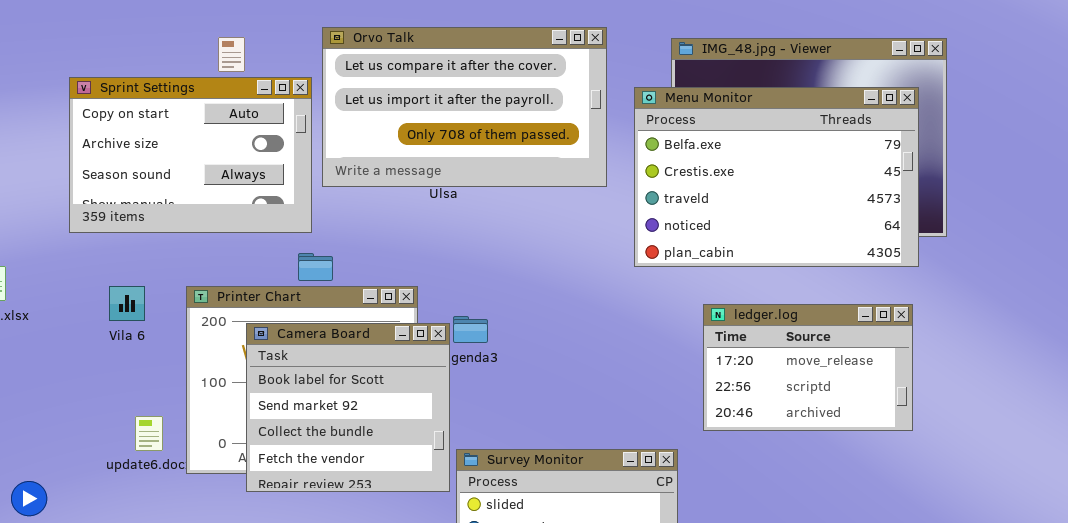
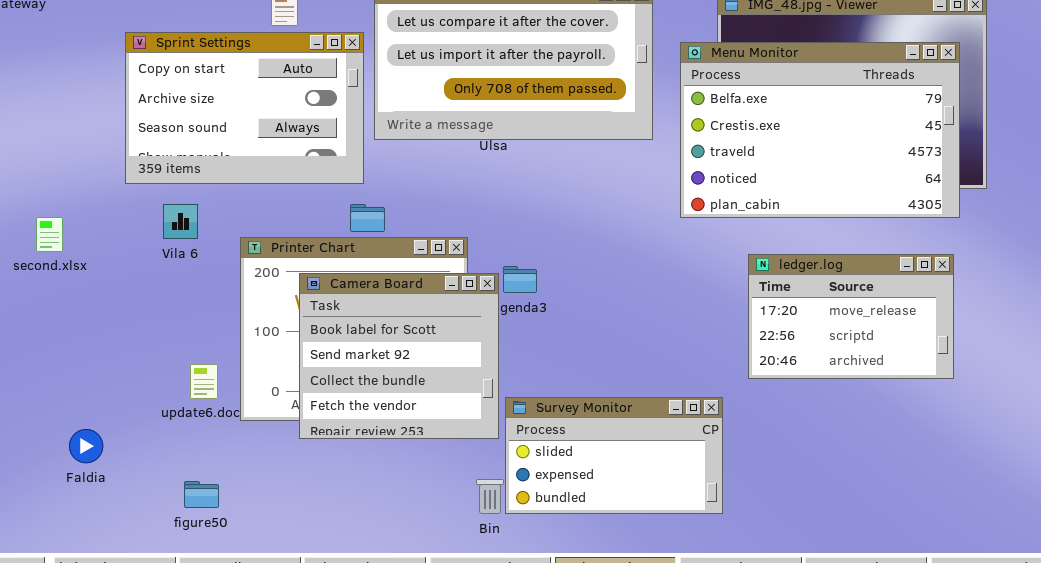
Vila 6: [109,286,145,321] -> [163,204,198,239], moved

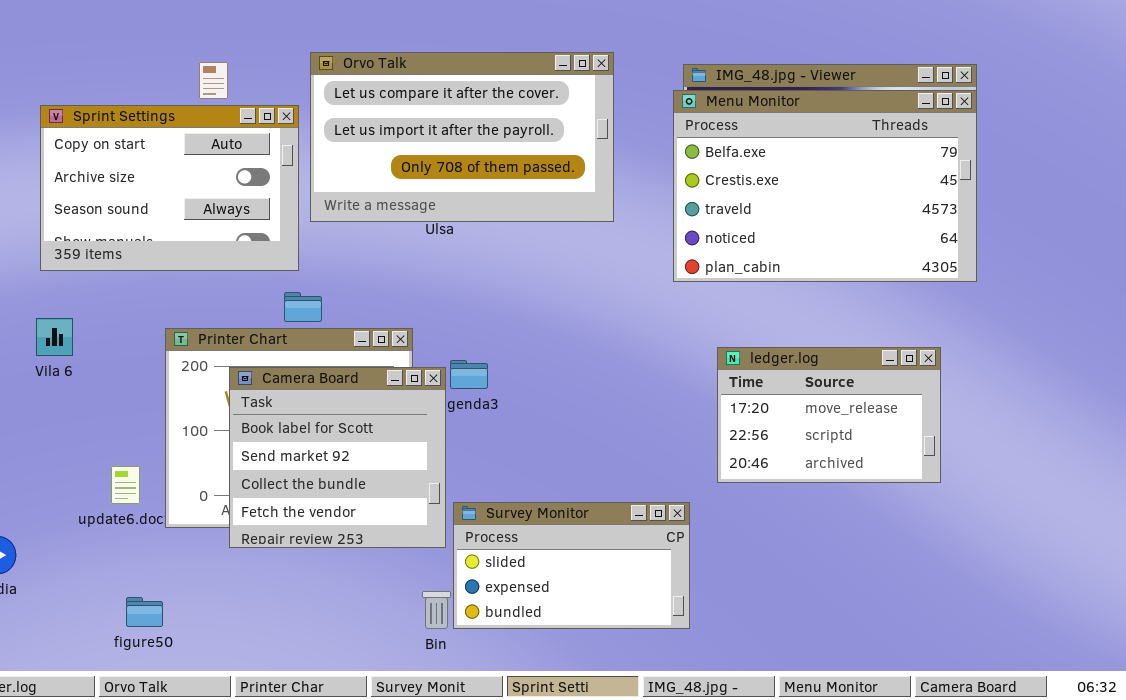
Menu Monitor: [680,42,960,218] -> [673,90,977,282], moved
Vila 6: [163,204,198,239] -> [36,318,73,356], moved
figure50: [184,481,219,508] -> [126,597,163,627], moved

